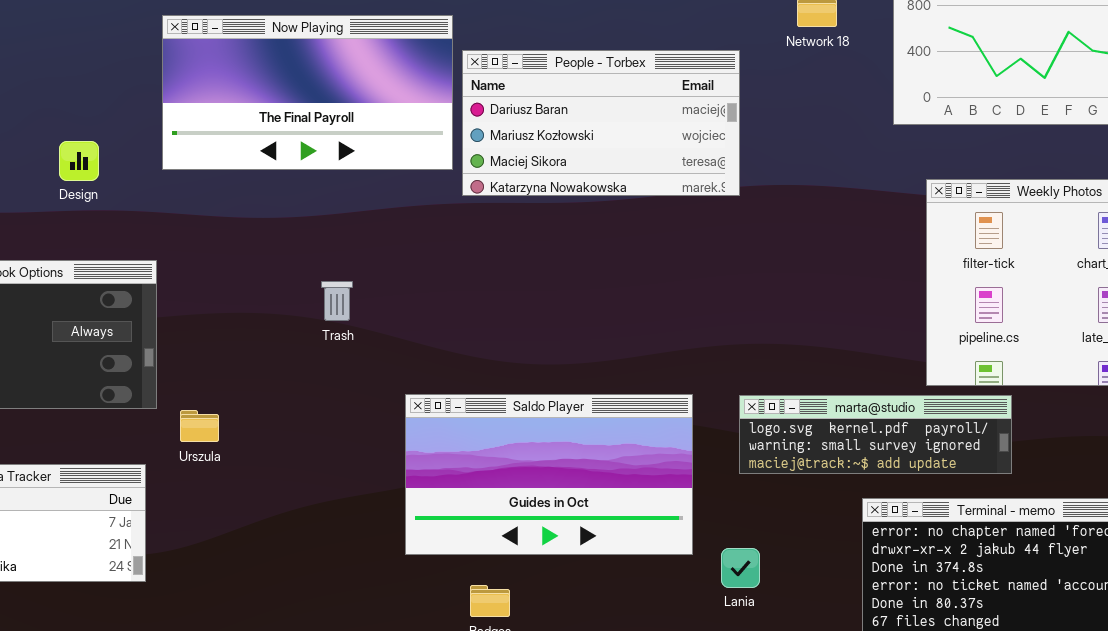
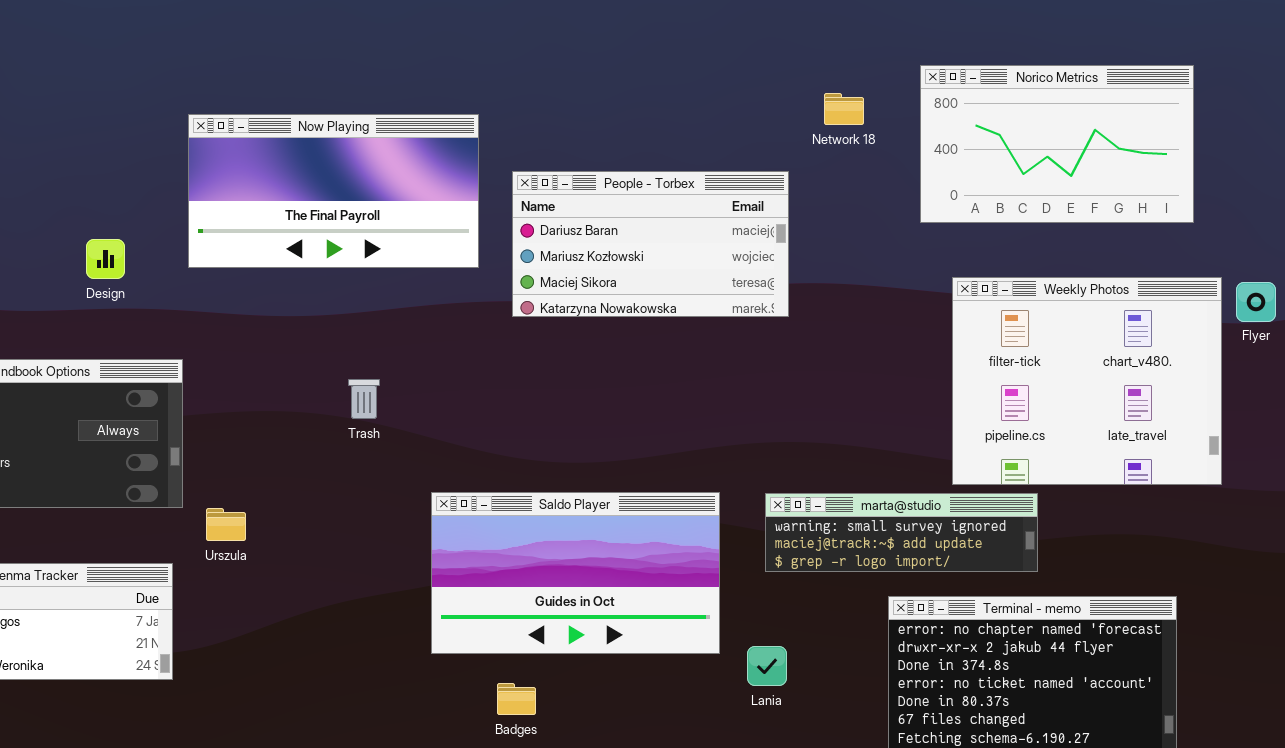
People - Torbex: [462,50,740,196] -> [512,171,789,317], moved
marta@studio: [739,395,1012,474] -> [765,493,1038,572], scrolled down 1 row

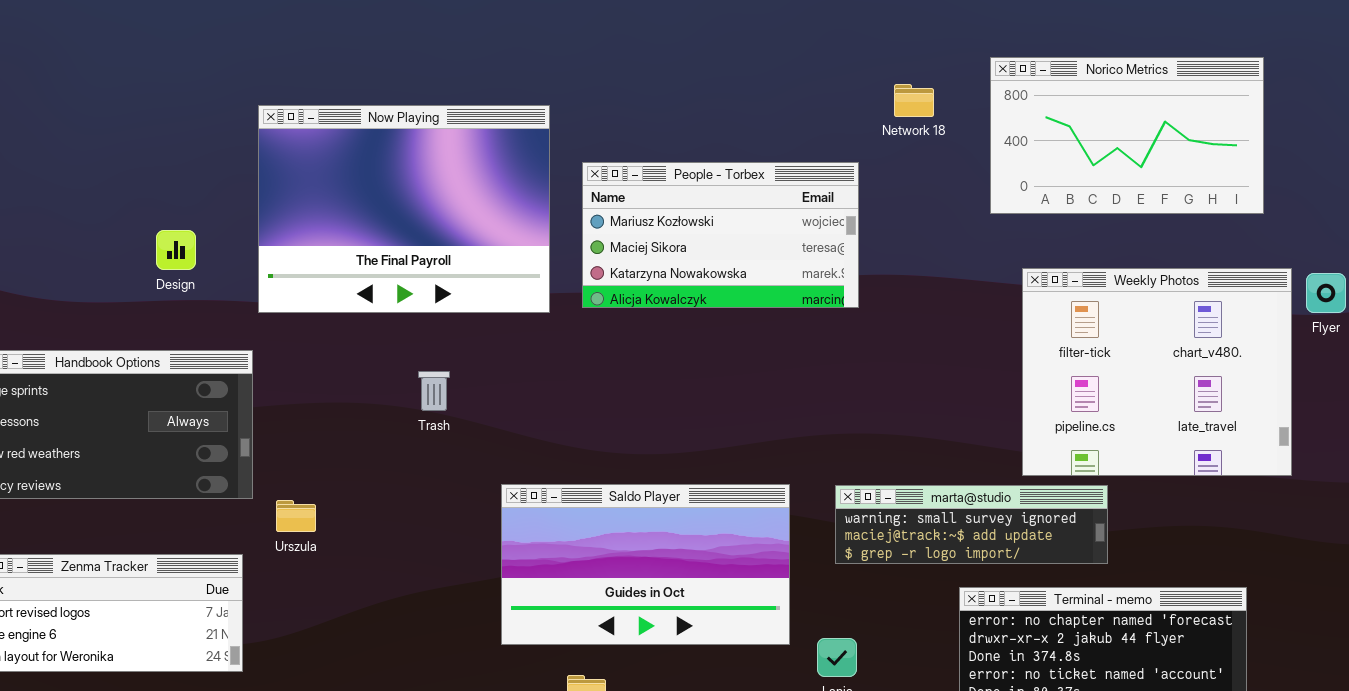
Now Playing: [188,114,479,268] -> [258,105,550,313], resized
People - Torbex: [512,171,789,317] -> [582,162,859,308], scrolled down 1 row

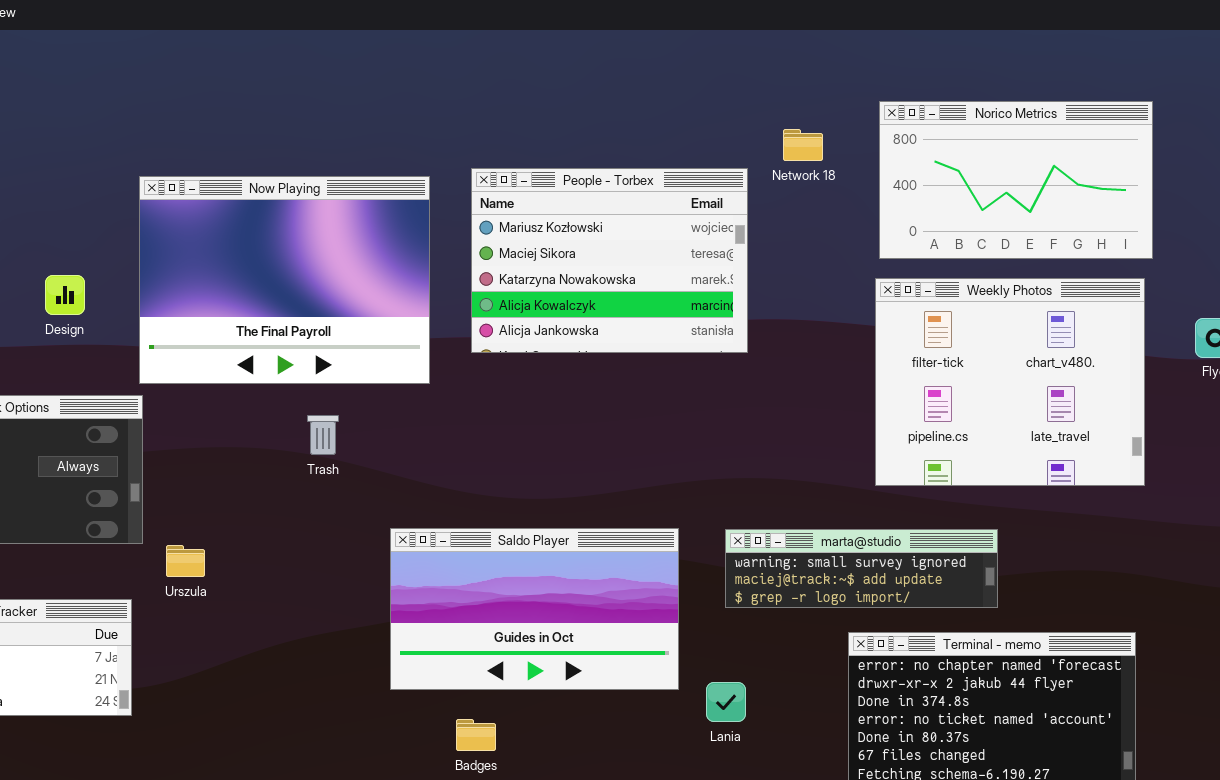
Now Playing: [258,105,550,313] -> [139,176,430,384], moved
People - Torbex: [582,162,859,308] -> [471,168,748,353], resized
Weekly Photos: [1022,268,1292,476] -> [875,278,1145,486], moved

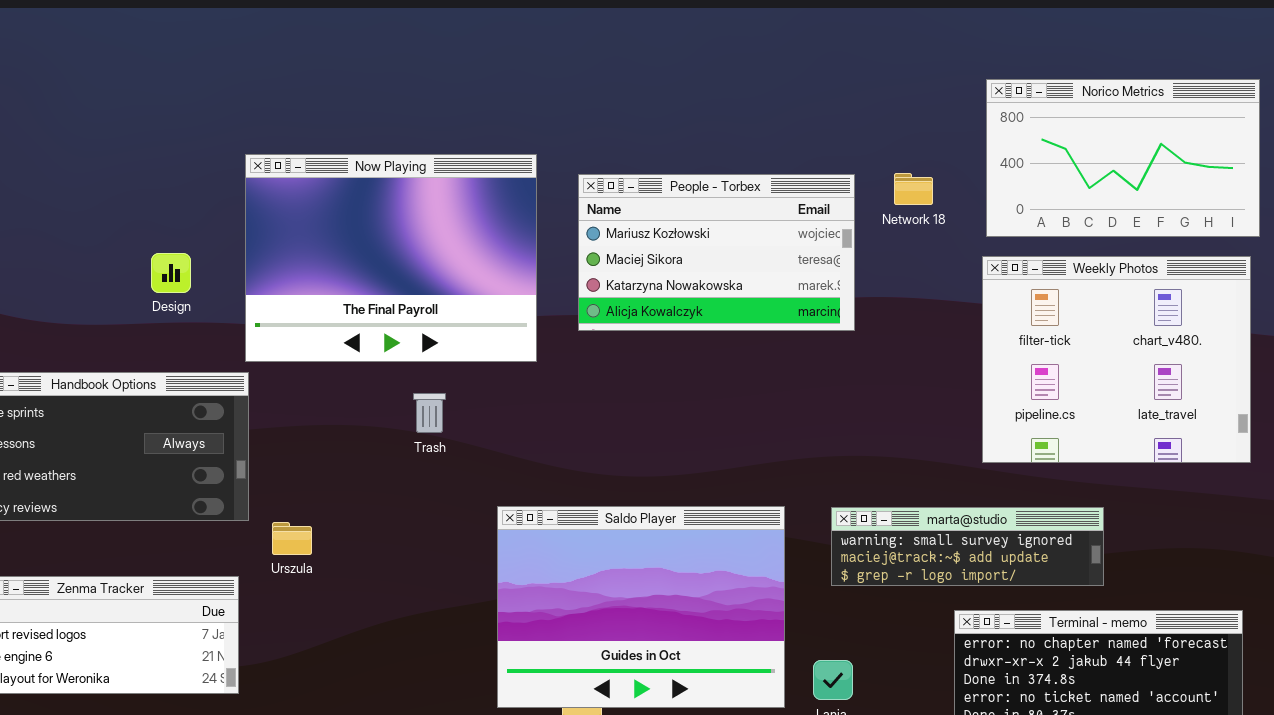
Network 18: [783,129,823,161] -> [894,173,933,205], moved
People - Torbex: [471,168,748,353] -> [578,174,855,331], resized
Saldo Player: [390,528,679,690] -> [497,506,785,708], resized

